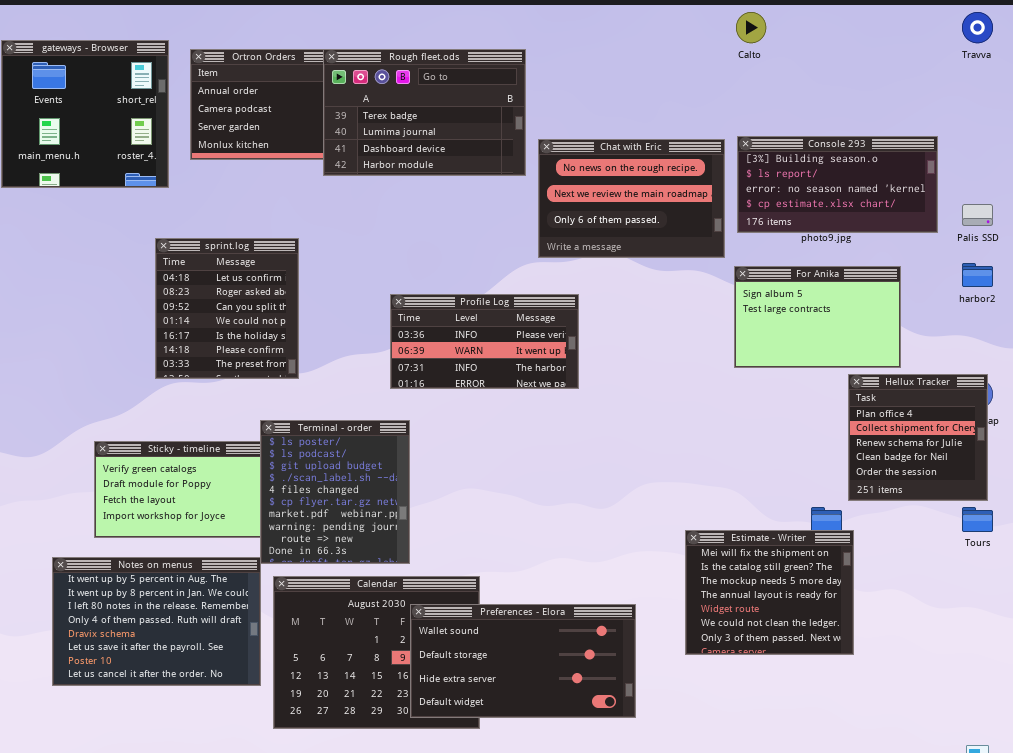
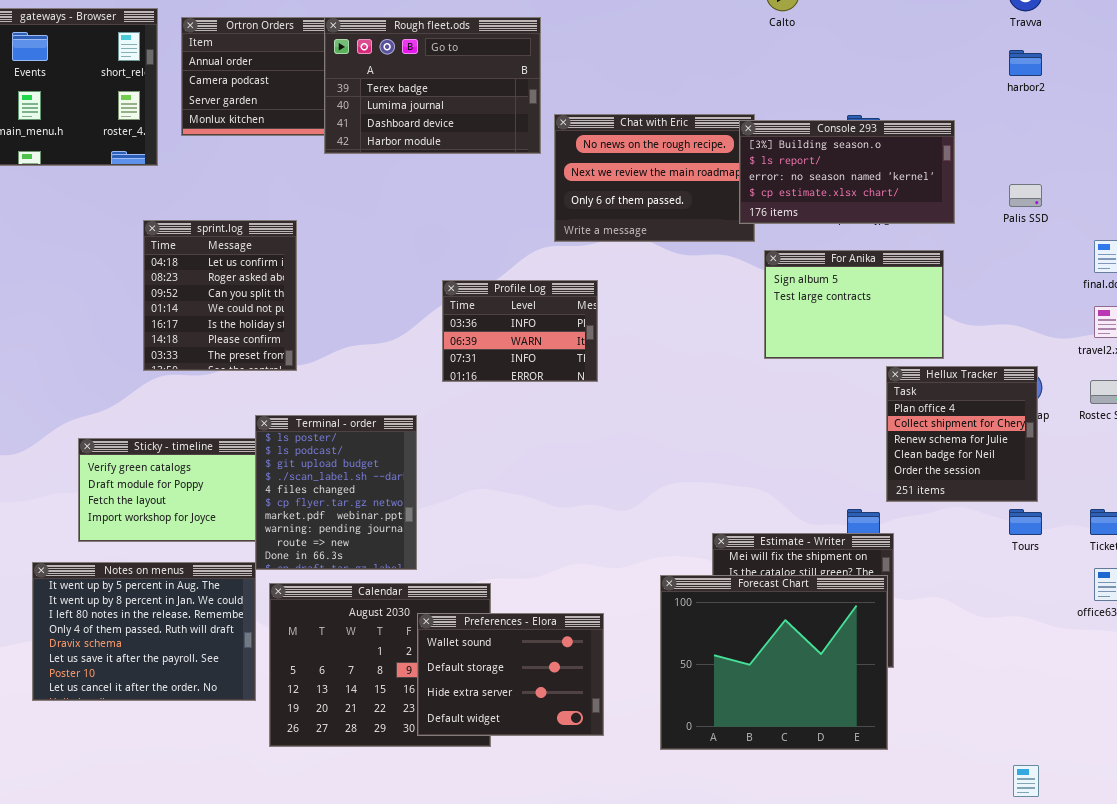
Console 293: [737,136,938,233] -> [739,120,955,224], moved
harbor2: [962,263,993,287] -> [1009,50,1042,76], moved
Profile Log: [390,294,579,389] -> [442,280,598,382], resized
Forecast Chart: none -> [660,575,888,750], opened
Preferences - Elora: [410,604,636,718] -> [417,613,604,736], resized

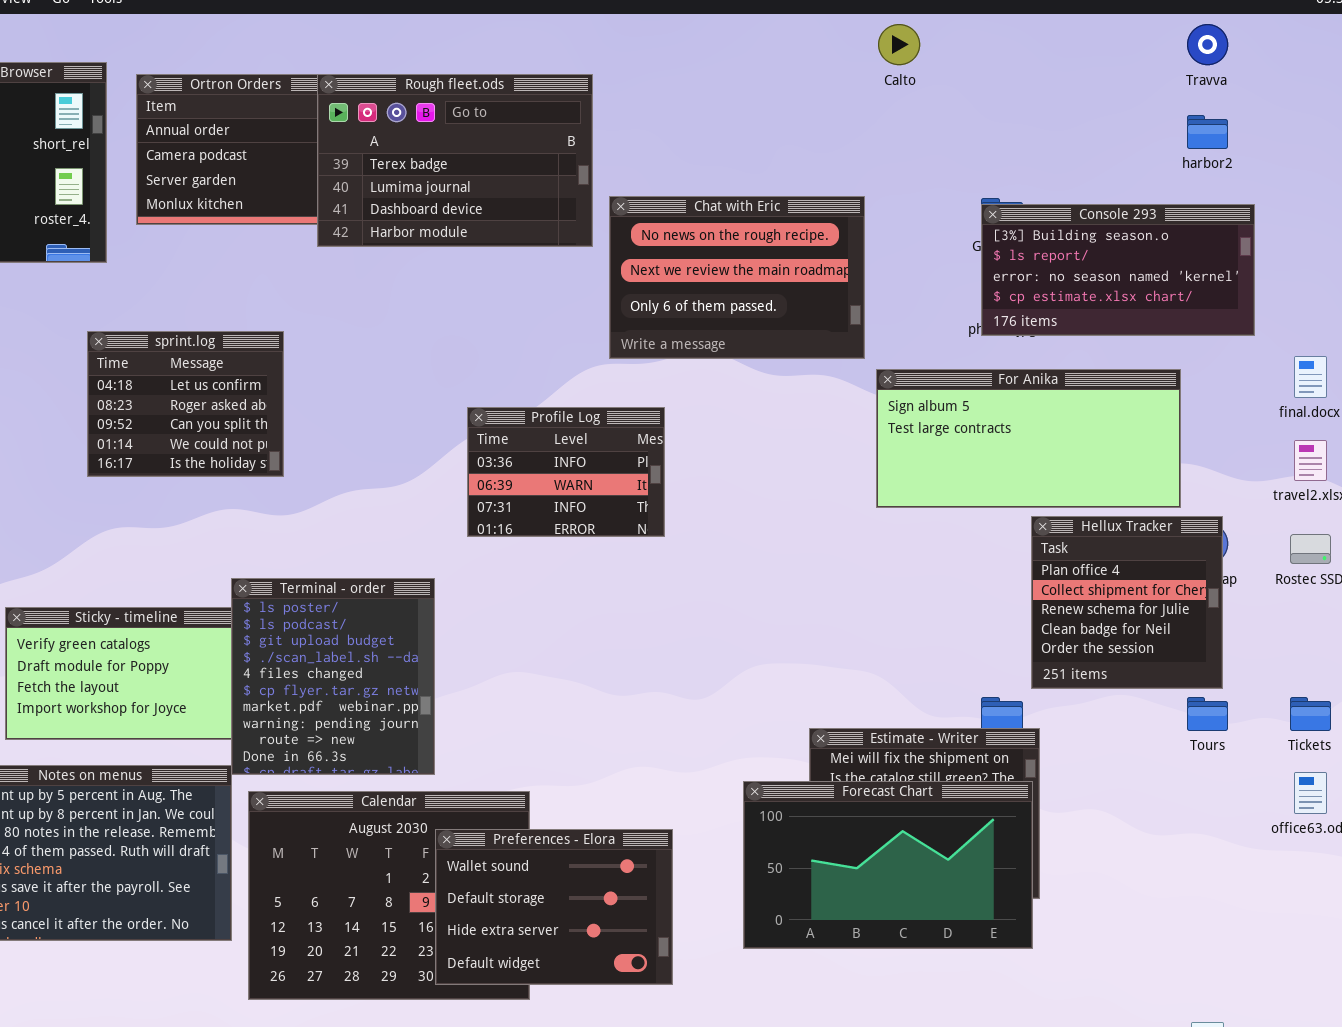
Console 293: [739,120,955,224] -> [981,204,1255,336], moved
sprint.log: [143,220,297,371] -> [87,331,284,477], resized
For Anika: [764,250,944,359] -> [876,369,1181,508], resized
Forecast Chart: [660,575,888,750] -> [743,781,1033,949], resized

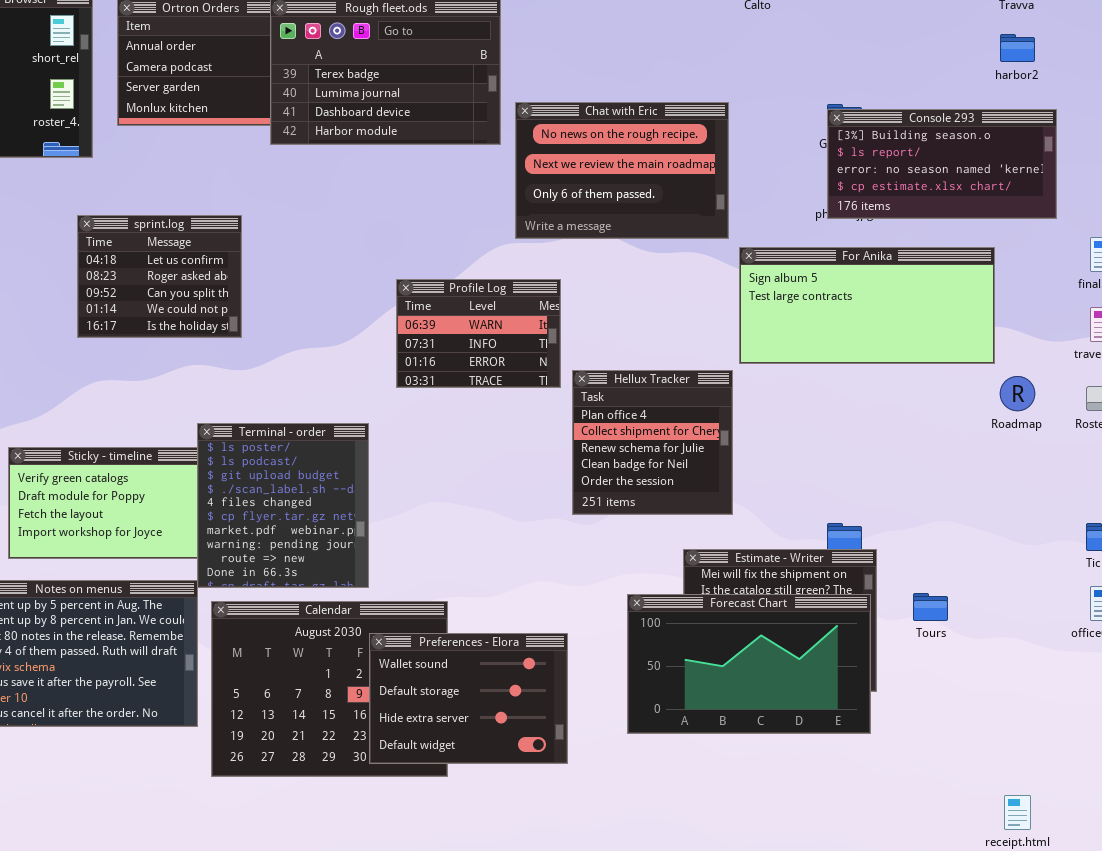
Profile Log: [467,407,665,537] -> [396,279,561,388], scrolled down 1 row
Hellux Tracker: [1031,516,1223,689] -> [572,370,733,515], moved
Tours: [1187,697,1228,731] -> [913,593,948,621], moved

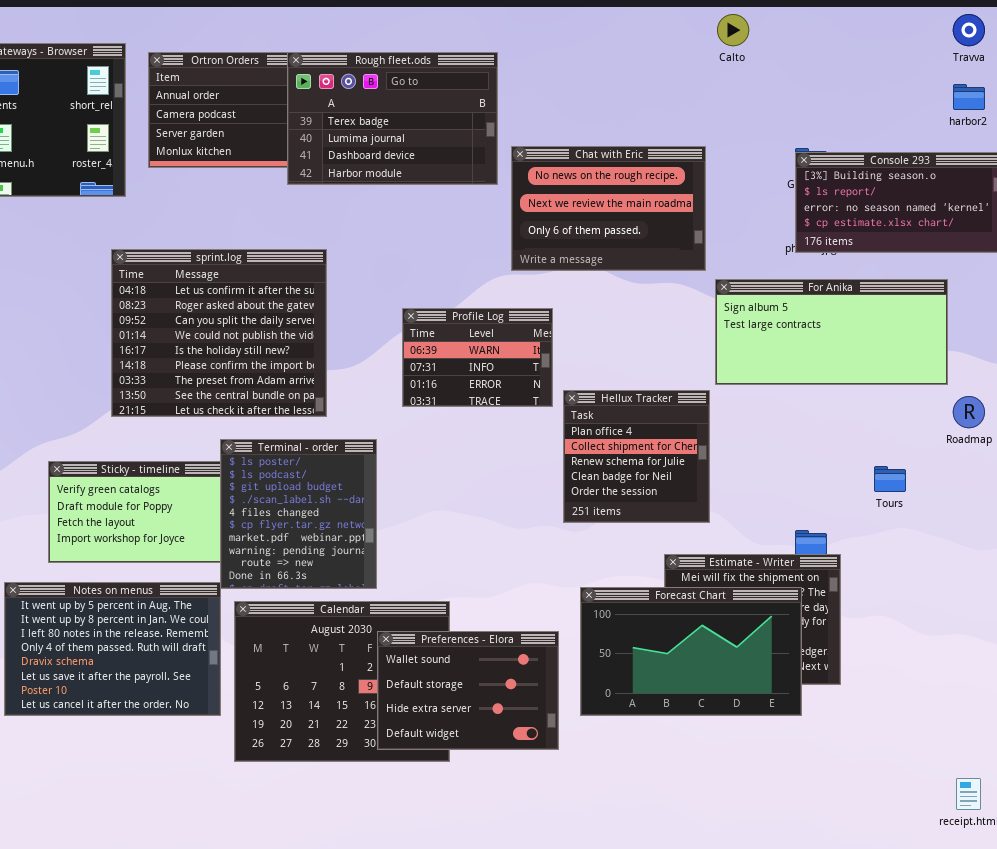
sprint.log: [77,215,242,338] -> [111,249,327,417], resized
Tours: [913,593,948,621] -> [874,466,906,492], moved
Forecast Chart: [627,594,871,734] -> [580,587,802,716], moved

